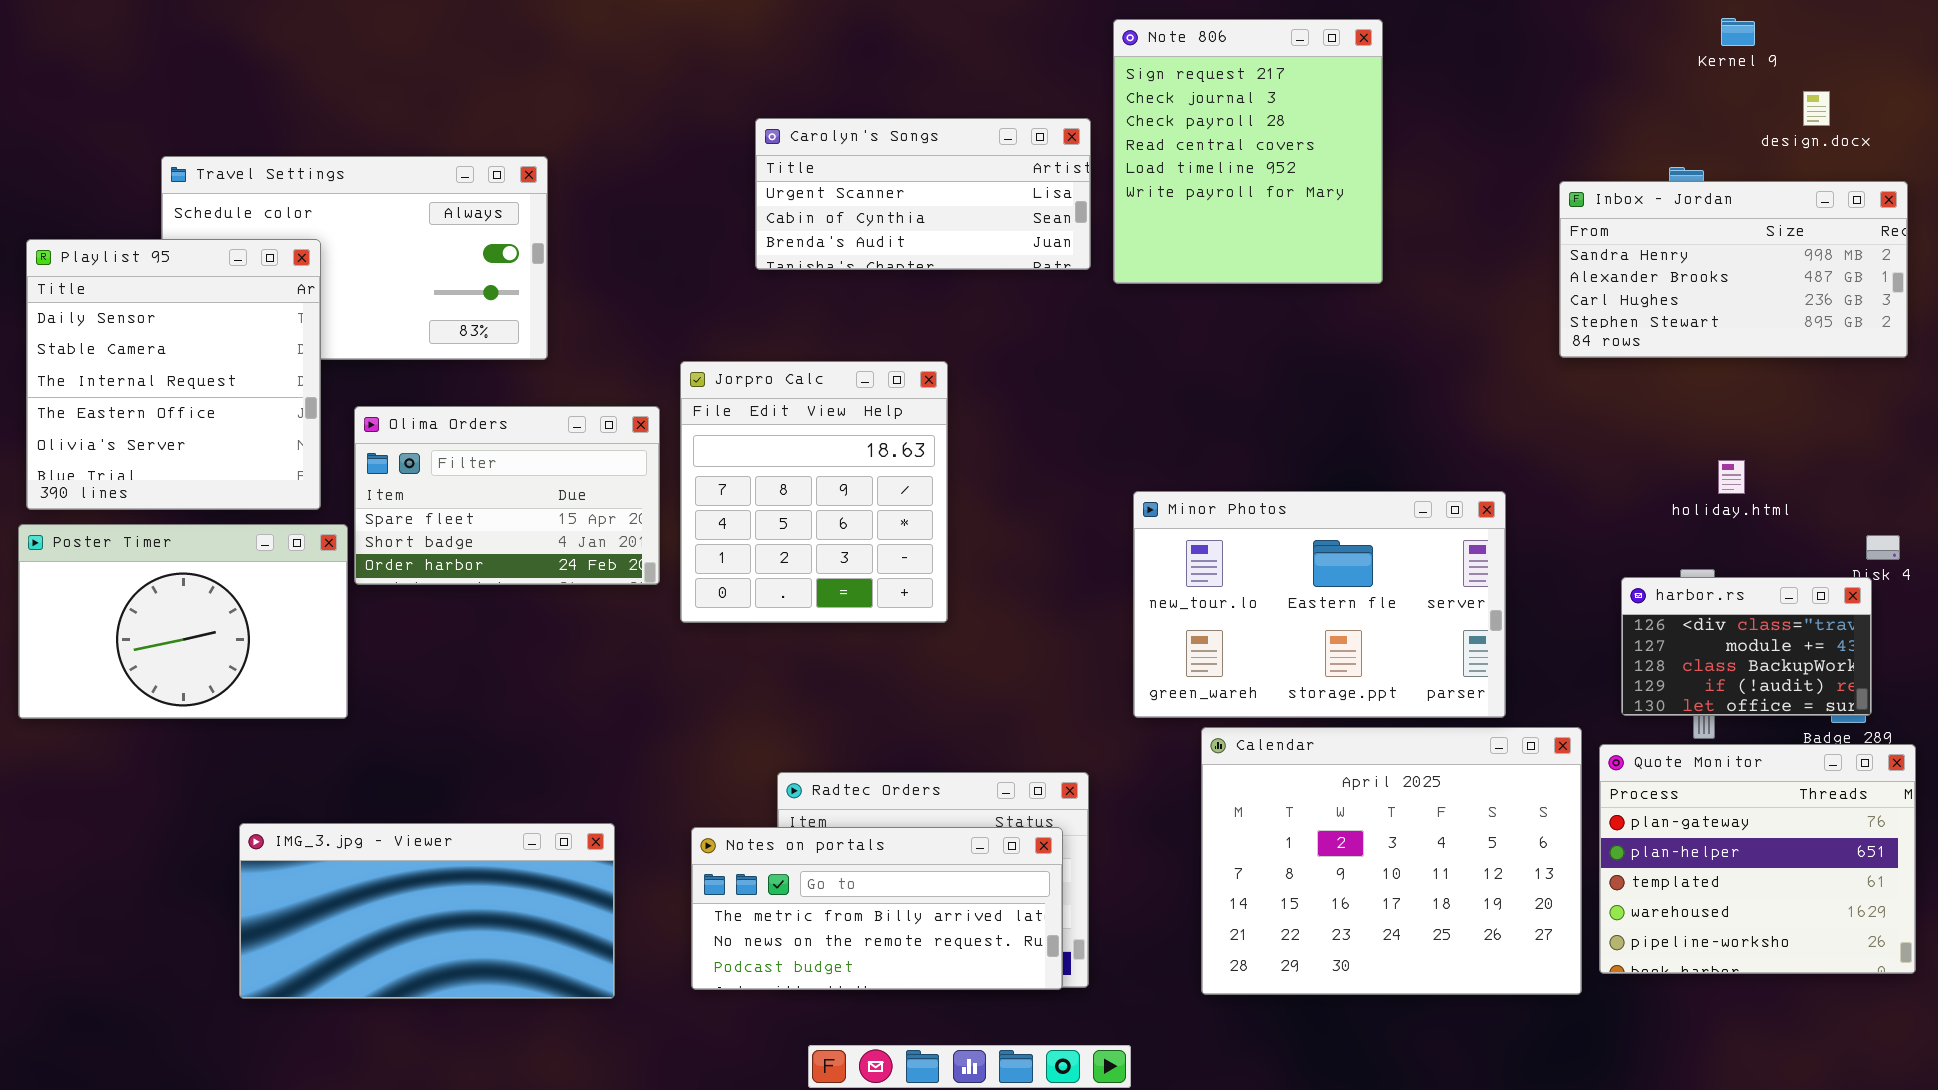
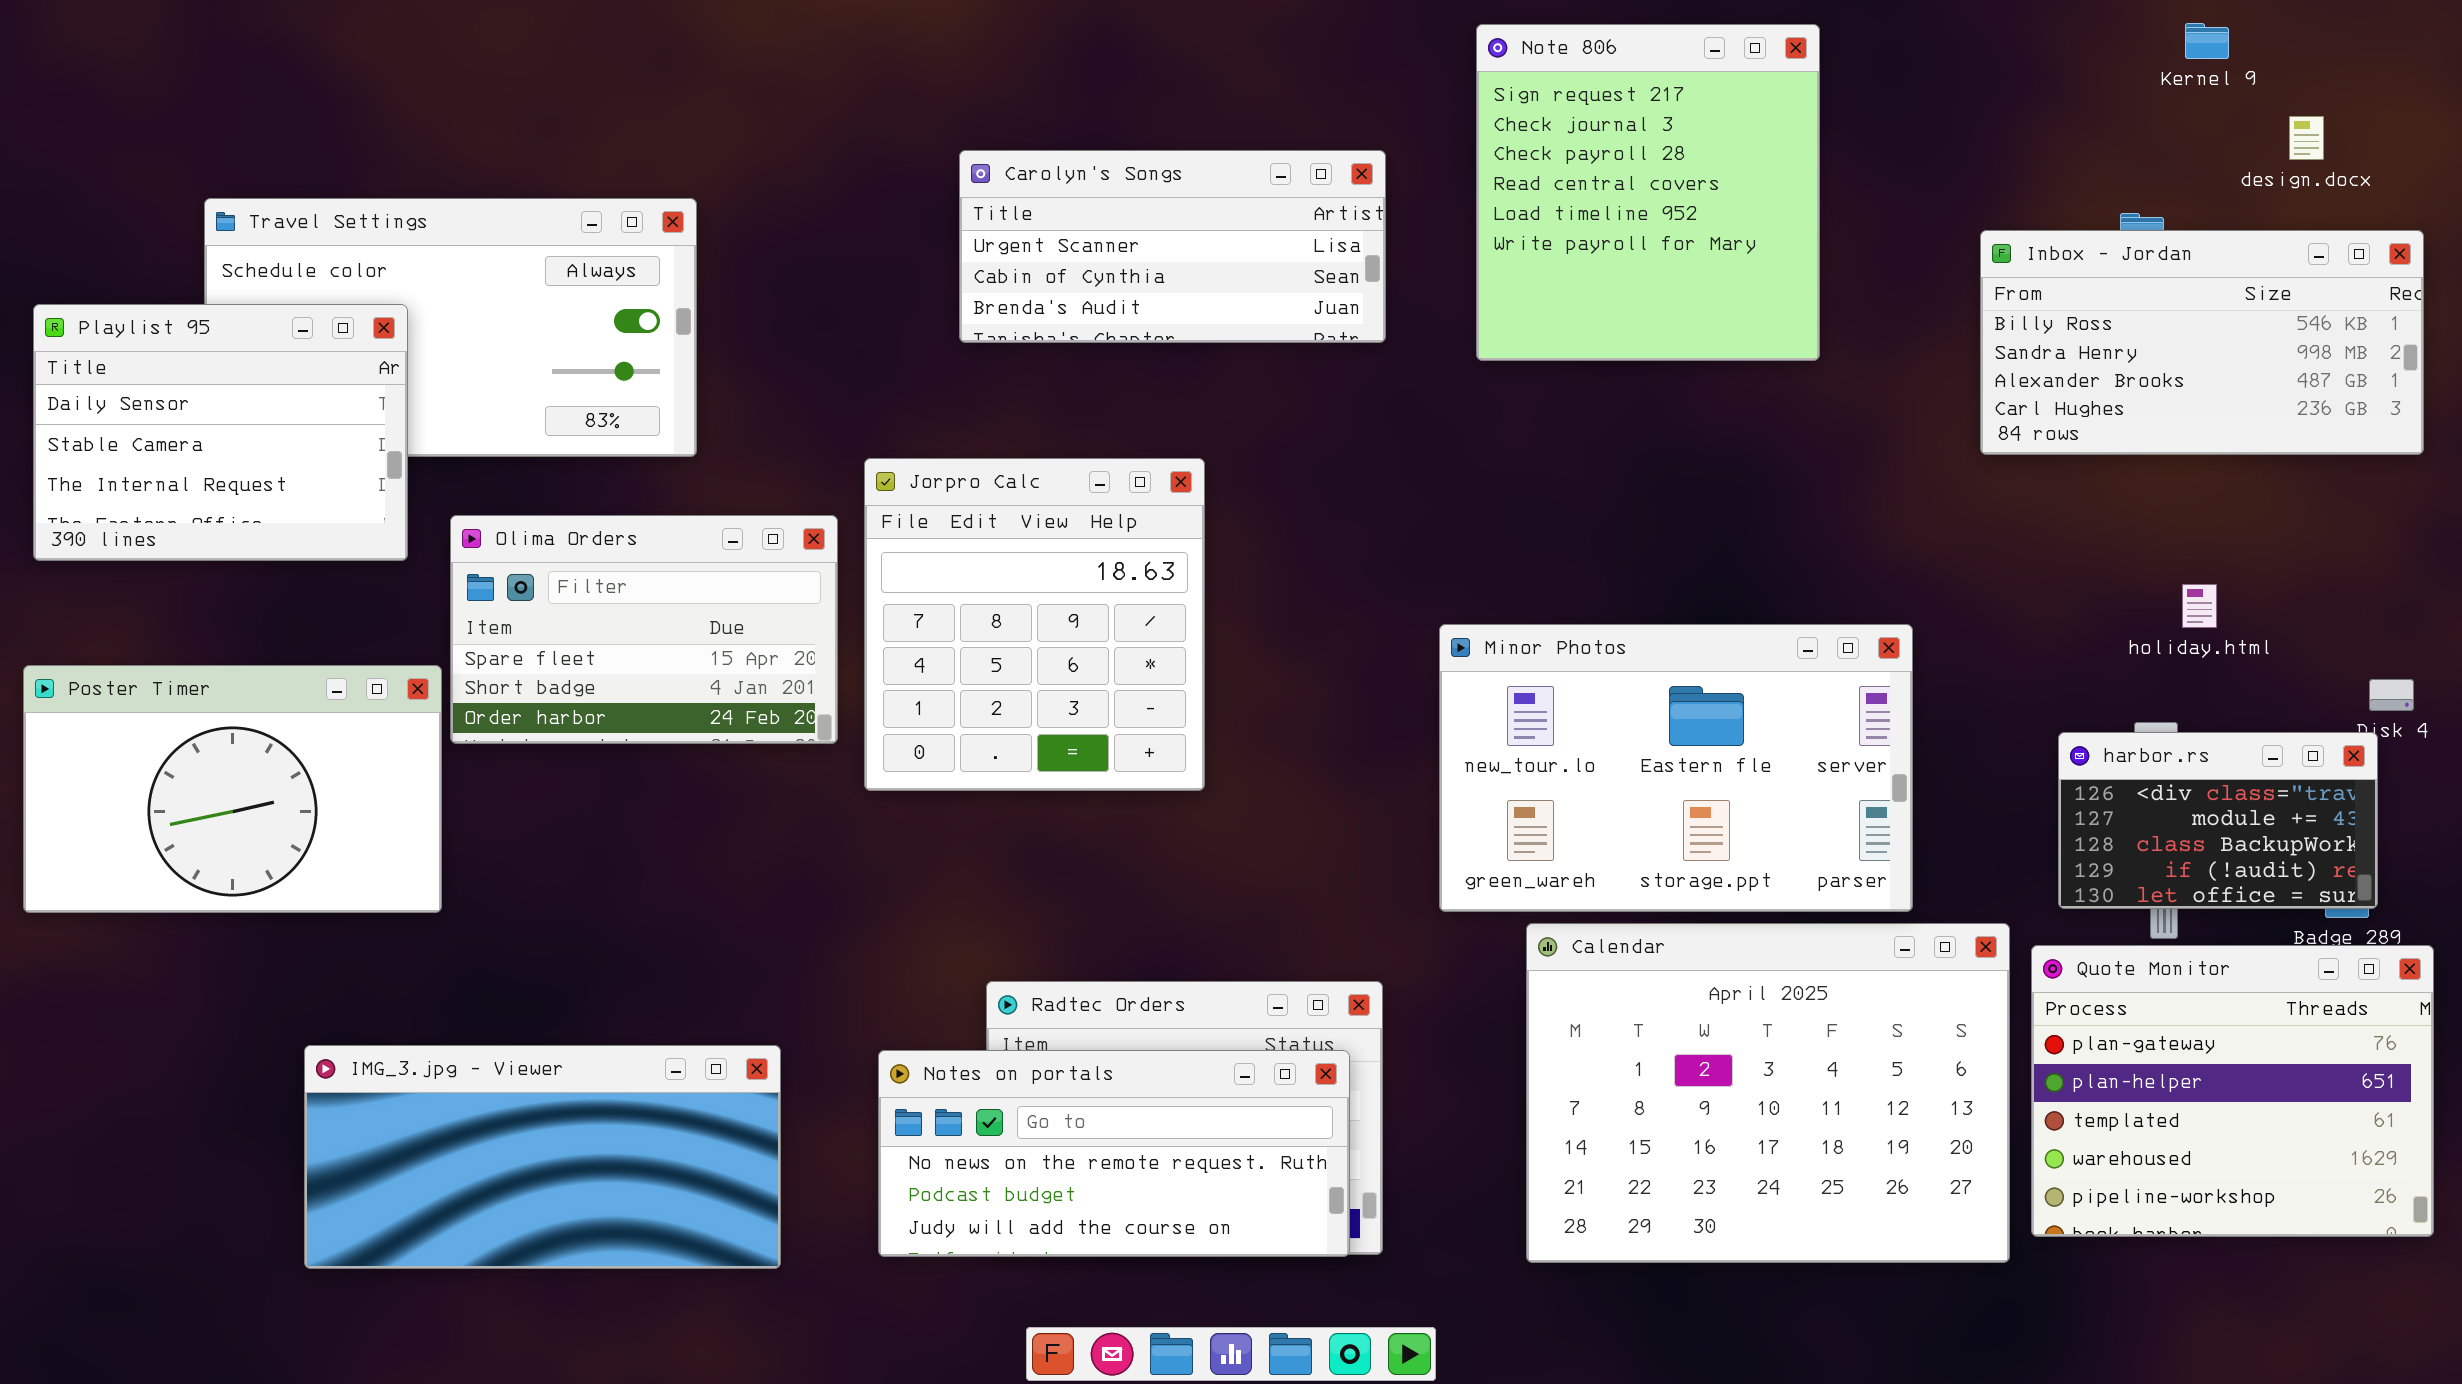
Note 806: [1113,19,1383,284] -> [1476,24,1820,361], moved
Inbox - Jordan: [1559,181,1908,358] -> [1980,230,2424,455], scrolled up 1 row
Playlist 95: [26,239,321,510] -> [33,304,408,561], resized
Notes on portals: [691,827,1063,990] -> [878,1050,1350,1257], scrolled down 1 row

